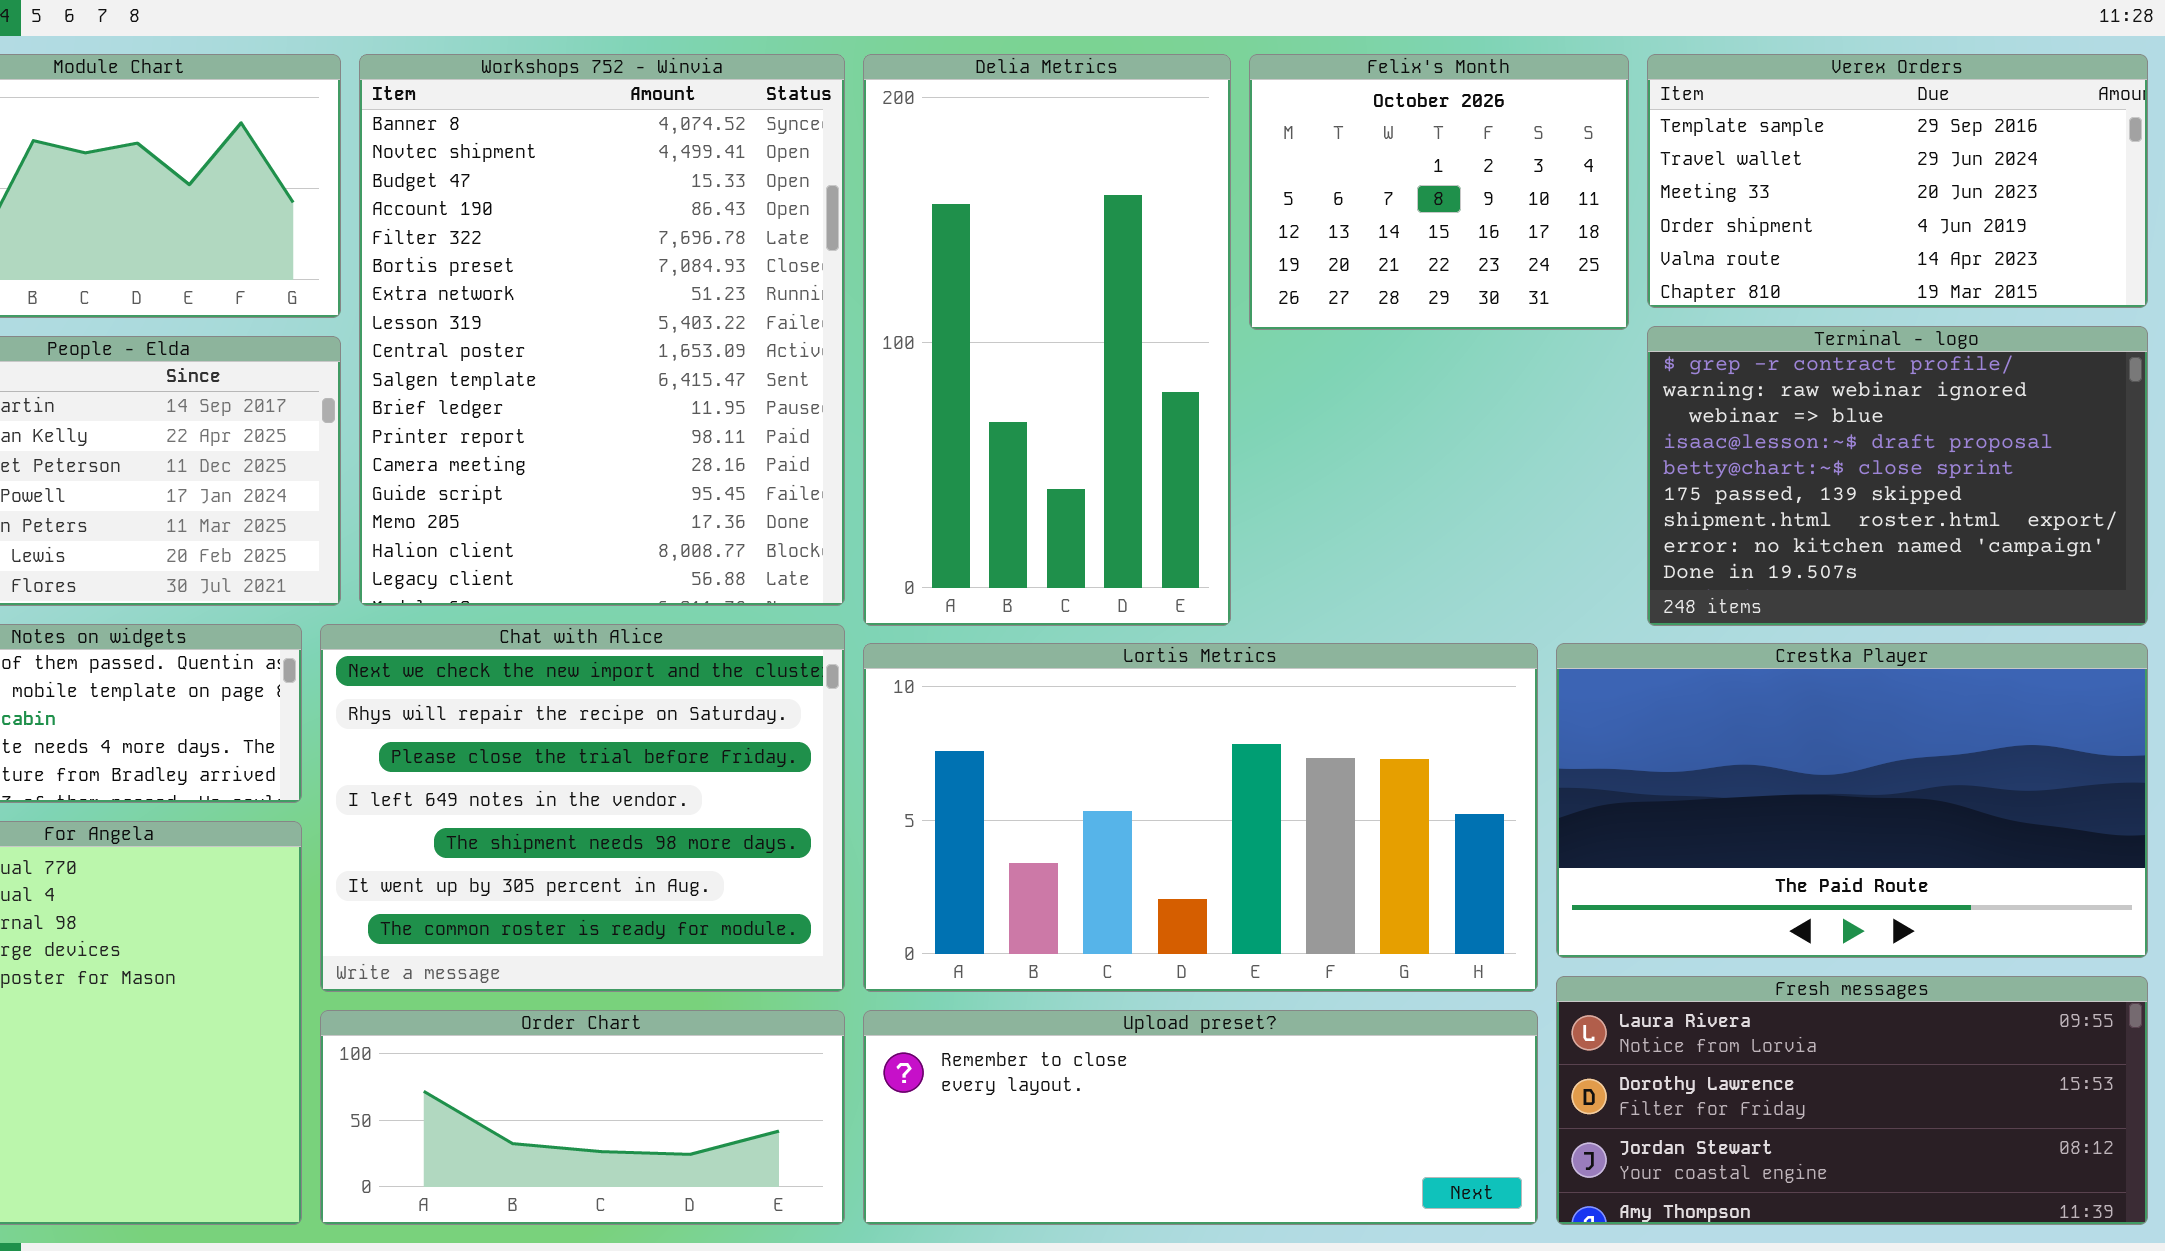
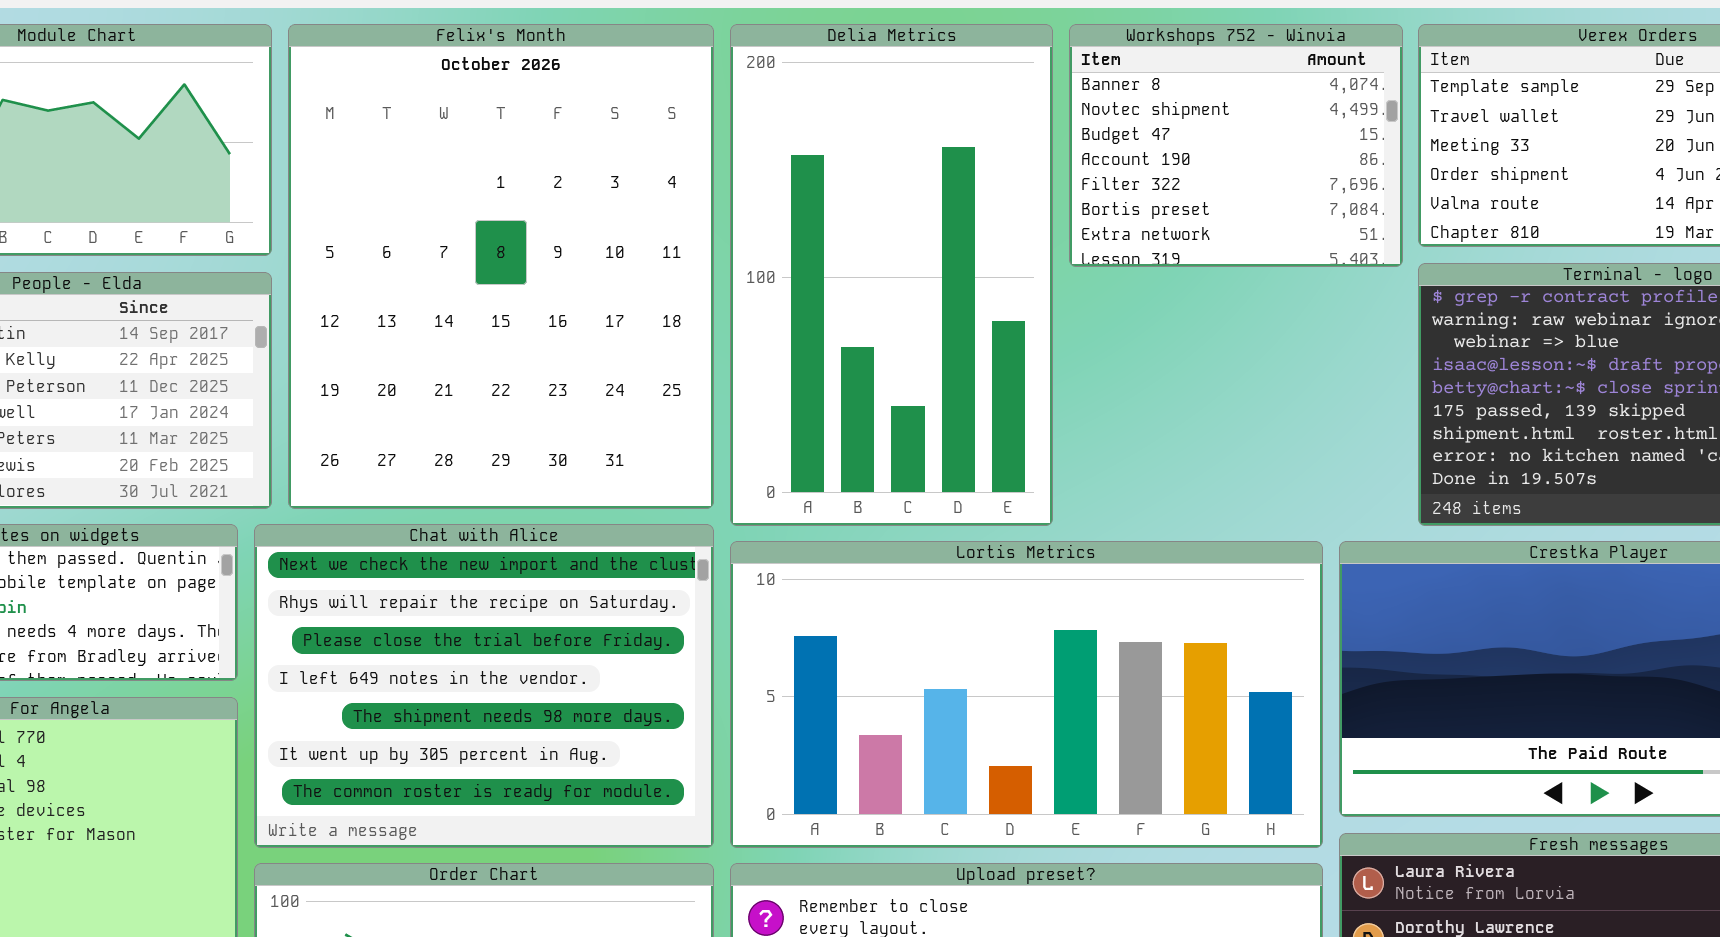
Workshops 752 - Winvia: [359,54,845,606] -> [1069,24,1403,267], moved, resized
Felix's Month: [1249,54,1629,330] -> [288,24,714,509], moved, resized

